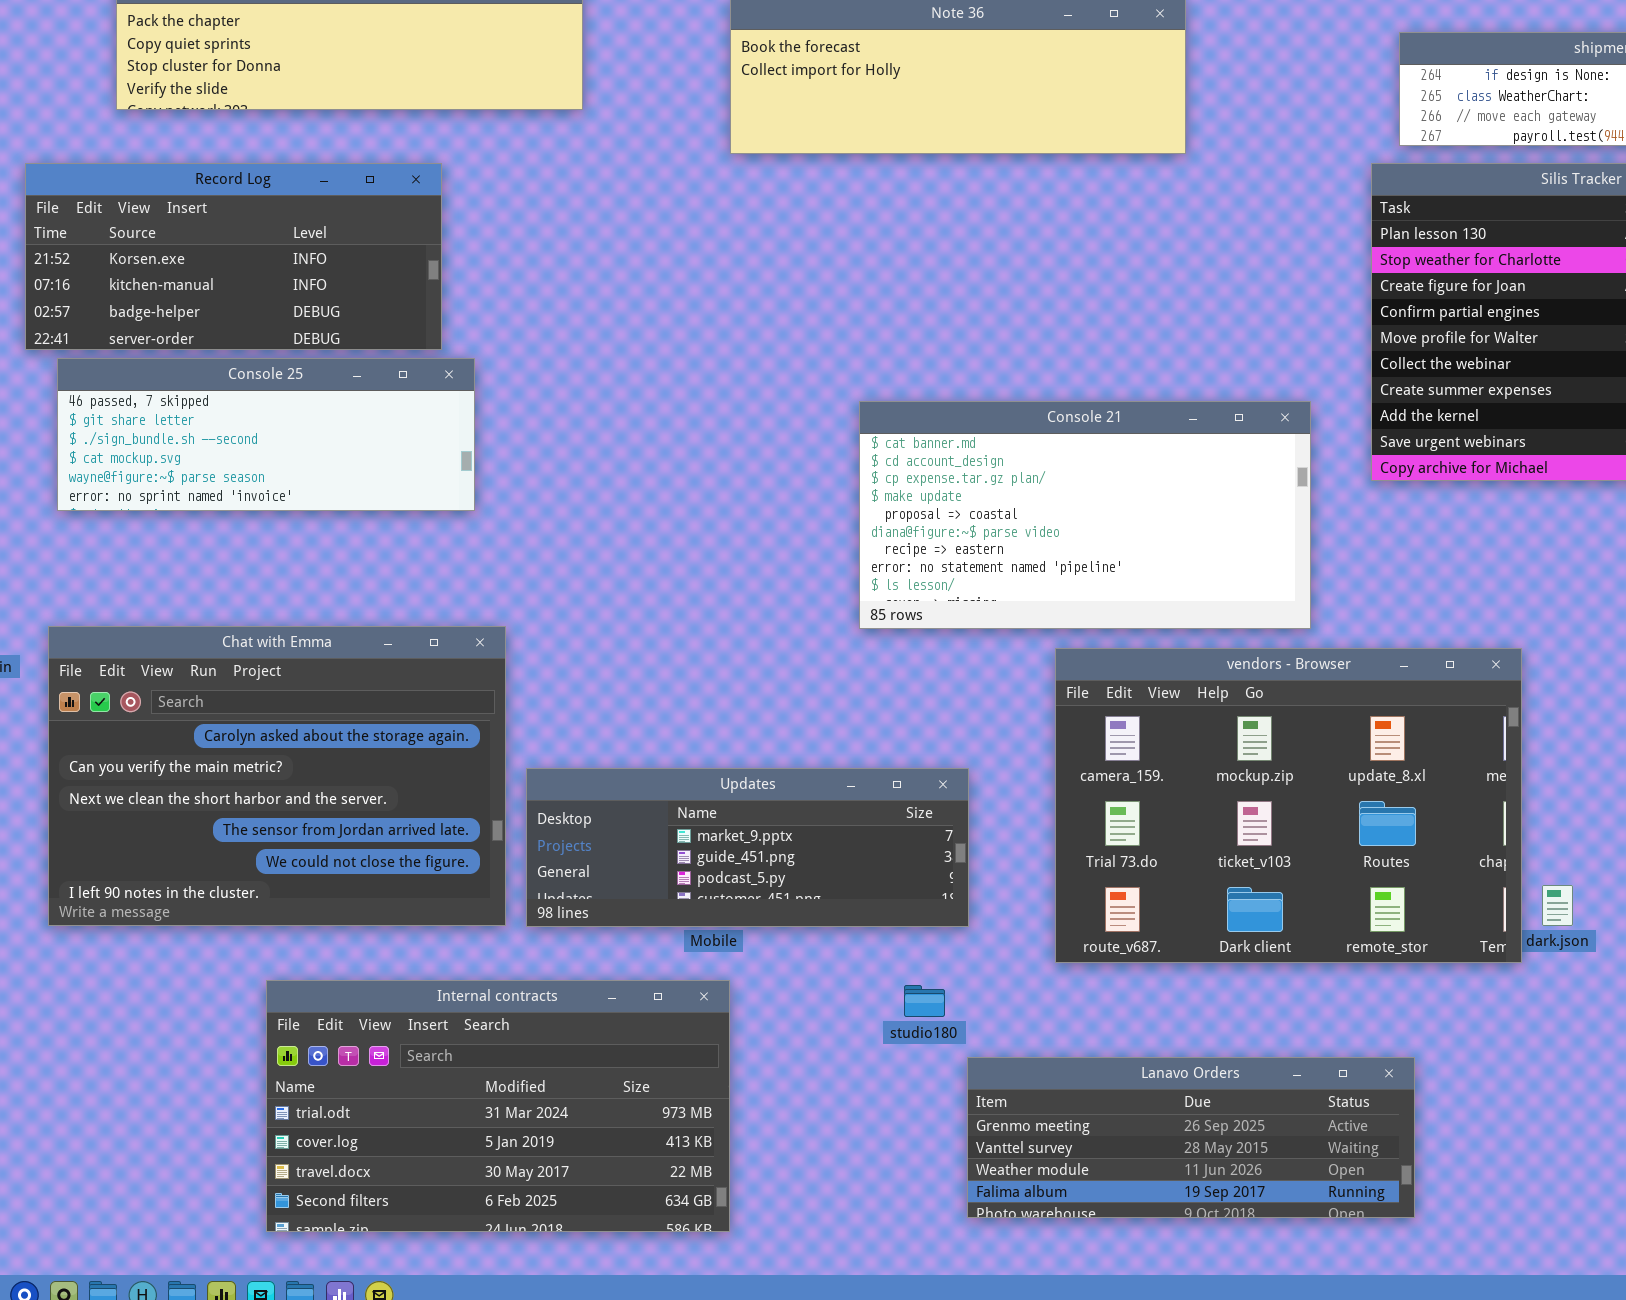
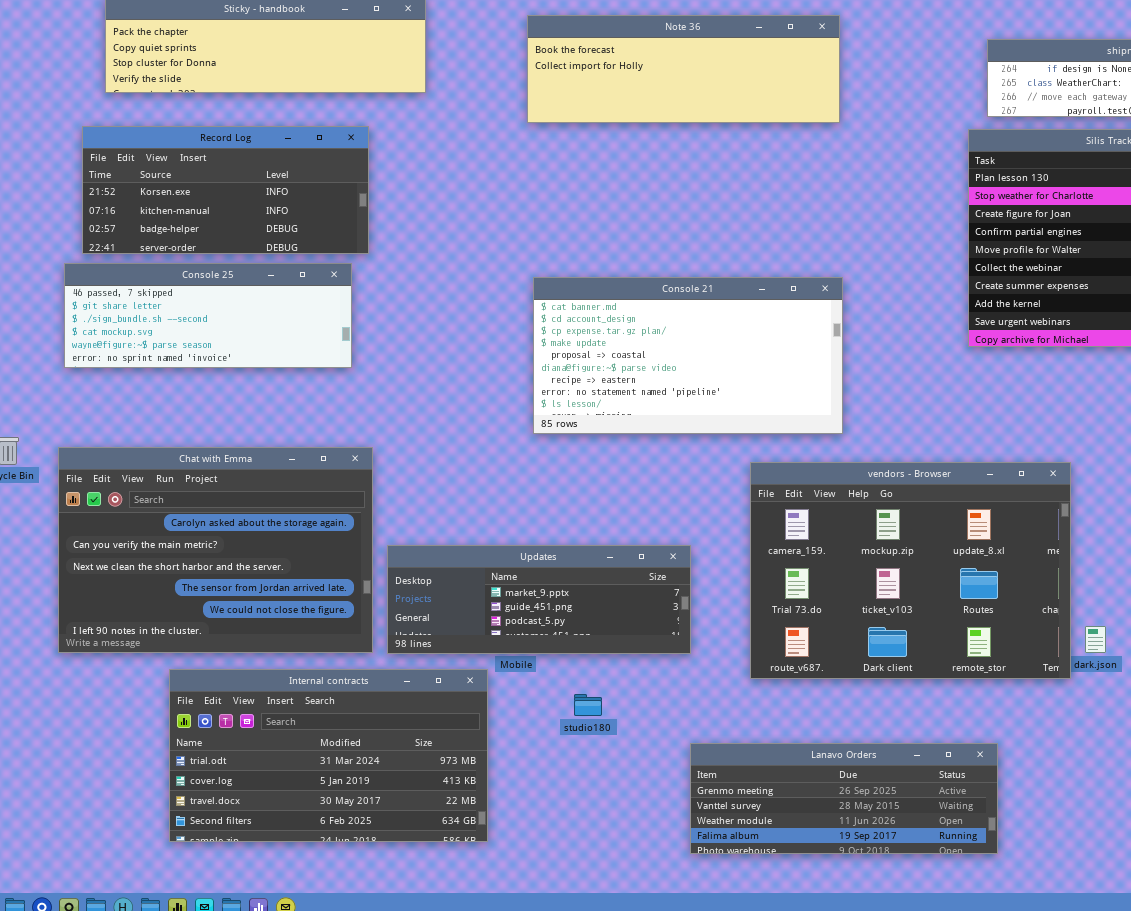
Record Log: [25,163,442,350] -> [82,126,369,254], moved
Console 21: [859,401,1311,629] -> [533,277,843,434], moved
Internal contracts: [266,980,730,1232] -> [169,669,488,842], moved
studio180: [904,985,945,1017] -> [574,694,602,716], moved

